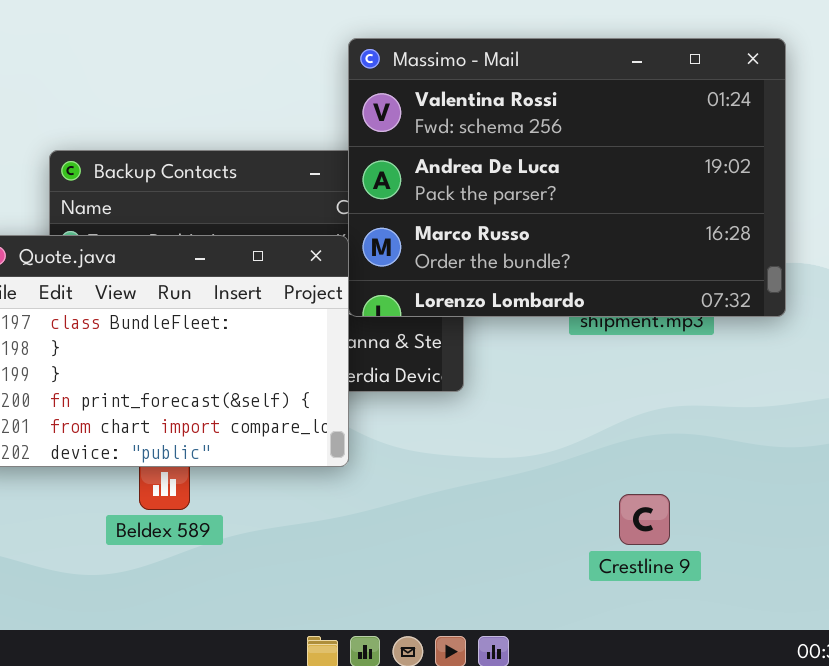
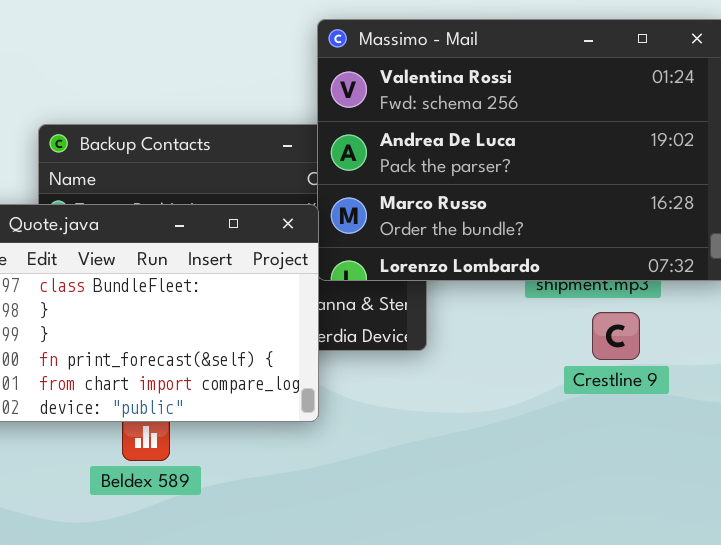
Crestline 9: [619,494,670,545] -> [592,312,640,360], moved

